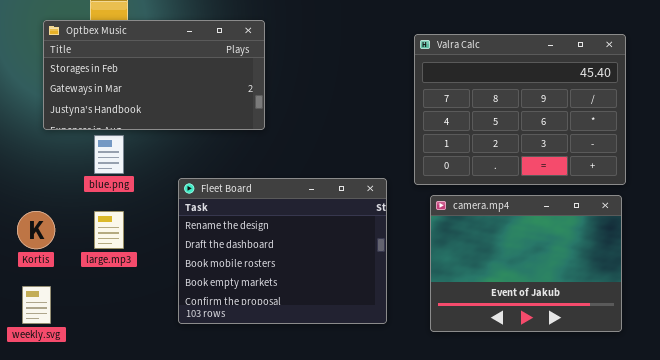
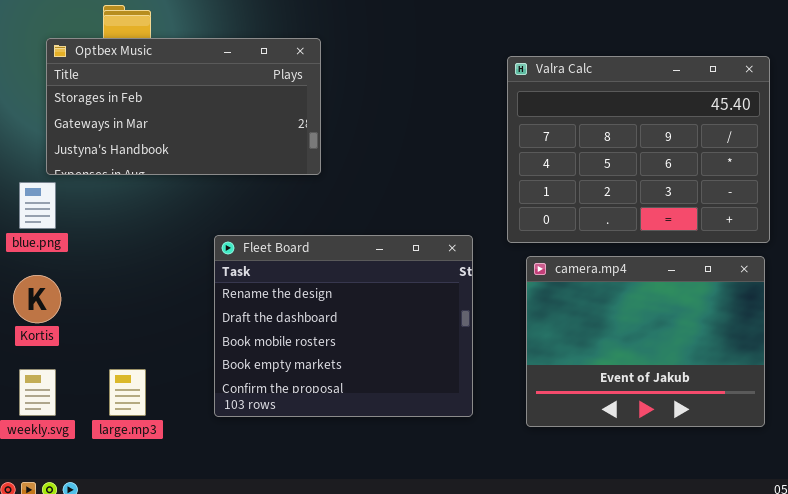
blue.png: [94,135,124,174] -> [19,182,56,229], moved
large.mp3: [94,211,124,249] -> [109,369,146,416], moved

